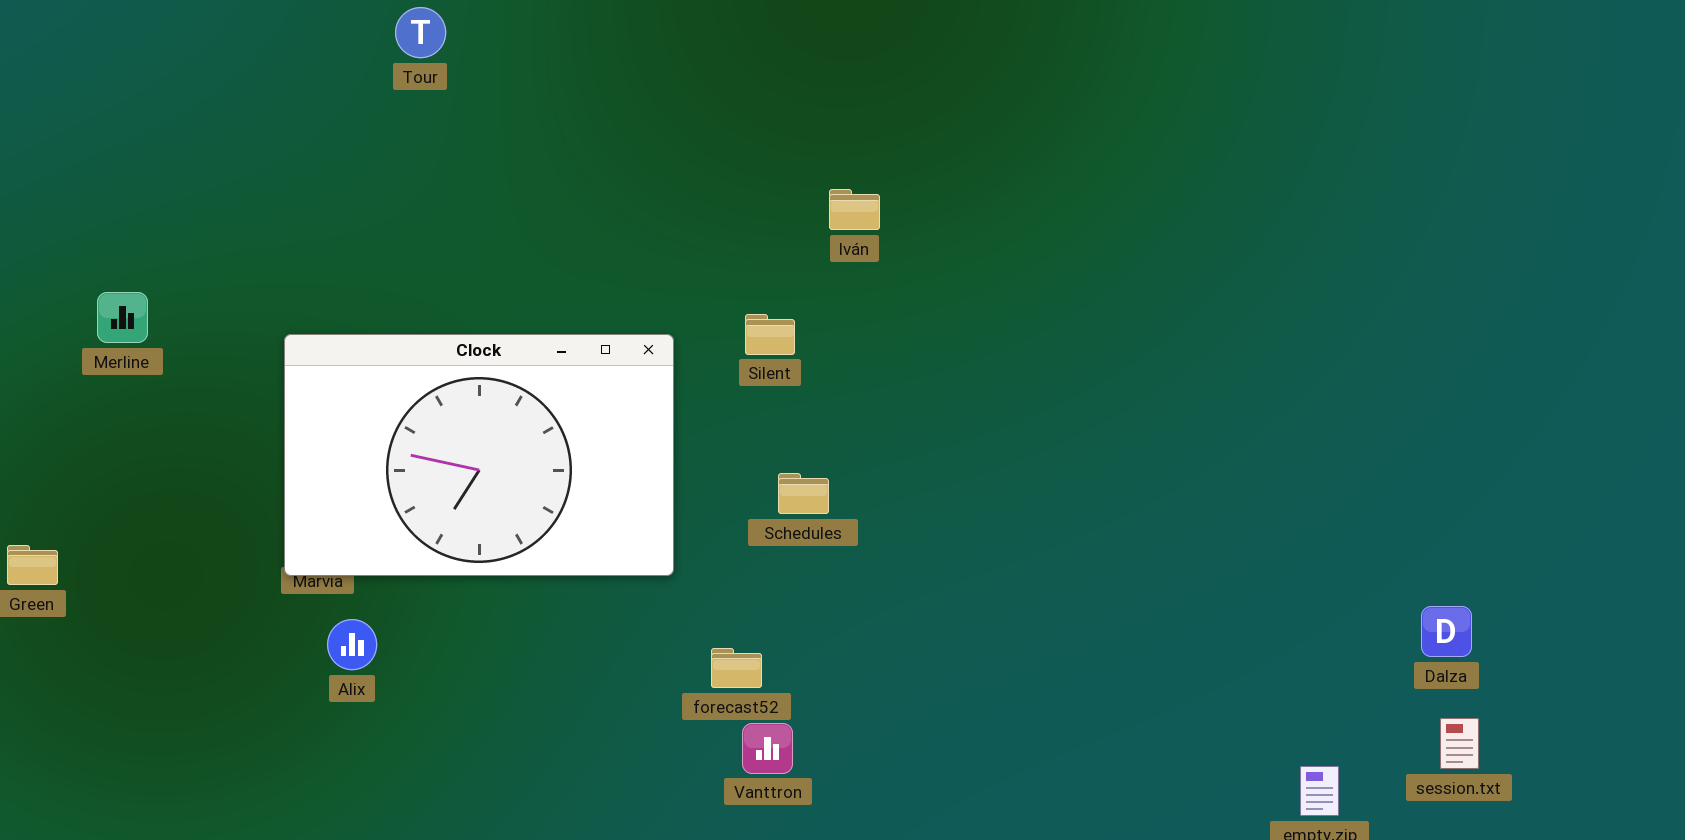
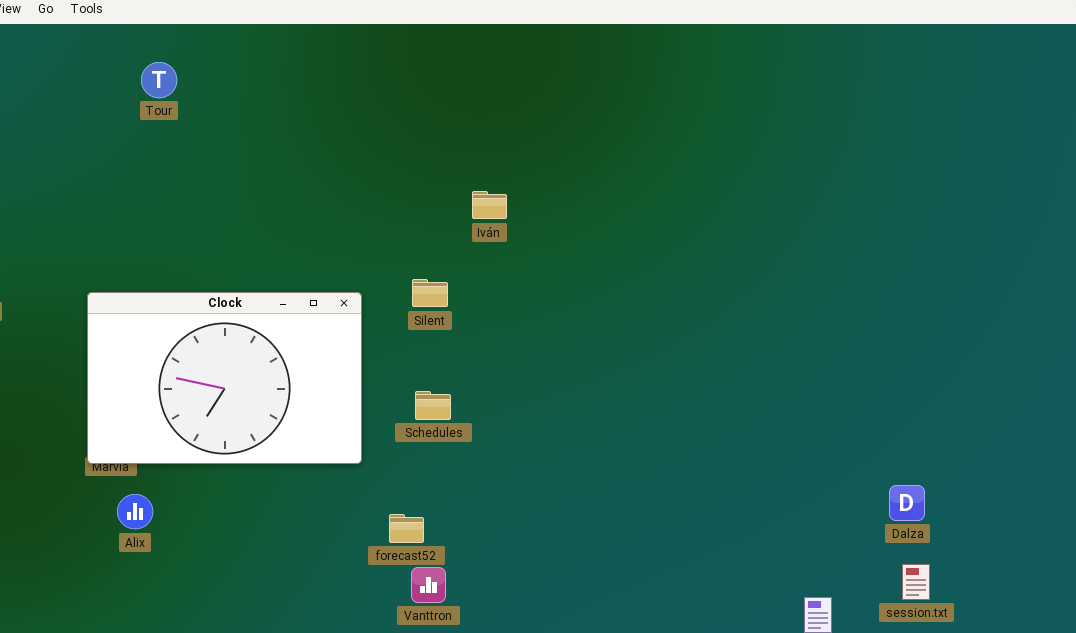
Tour: [395,7,446,58] -> [141,62,177,98], moved
Schedules: [778,473,829,514] -> [415,391,451,420], moved

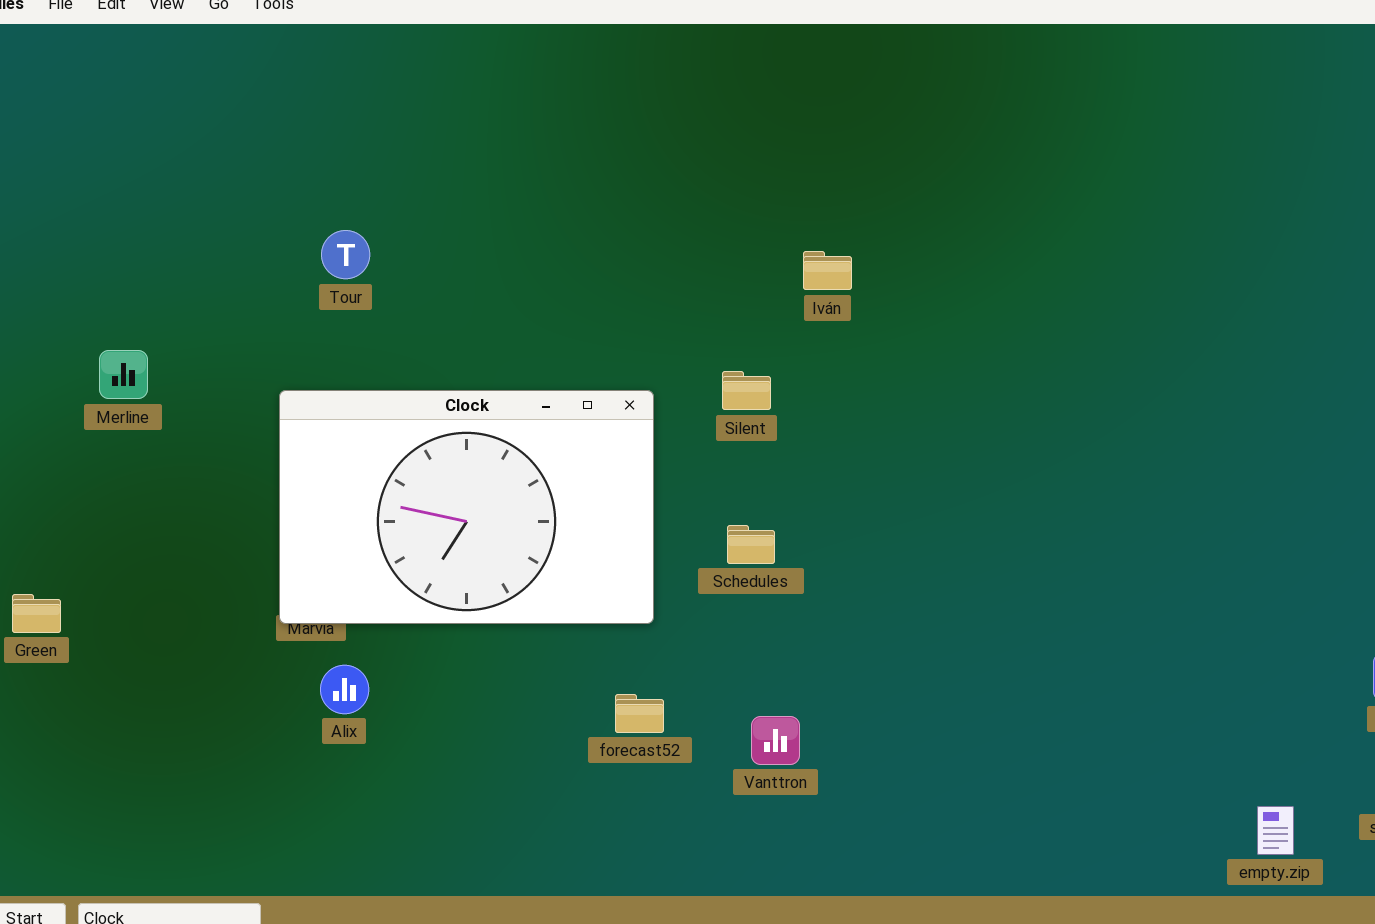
Tour: [141,62,177,98] -> [321,230,370,279], moved
forecast52: [389,514,424,543] -> [615,694,664,733], moved
Vanttron: [411,567,446,603] -> [751,716,800,765], moved

